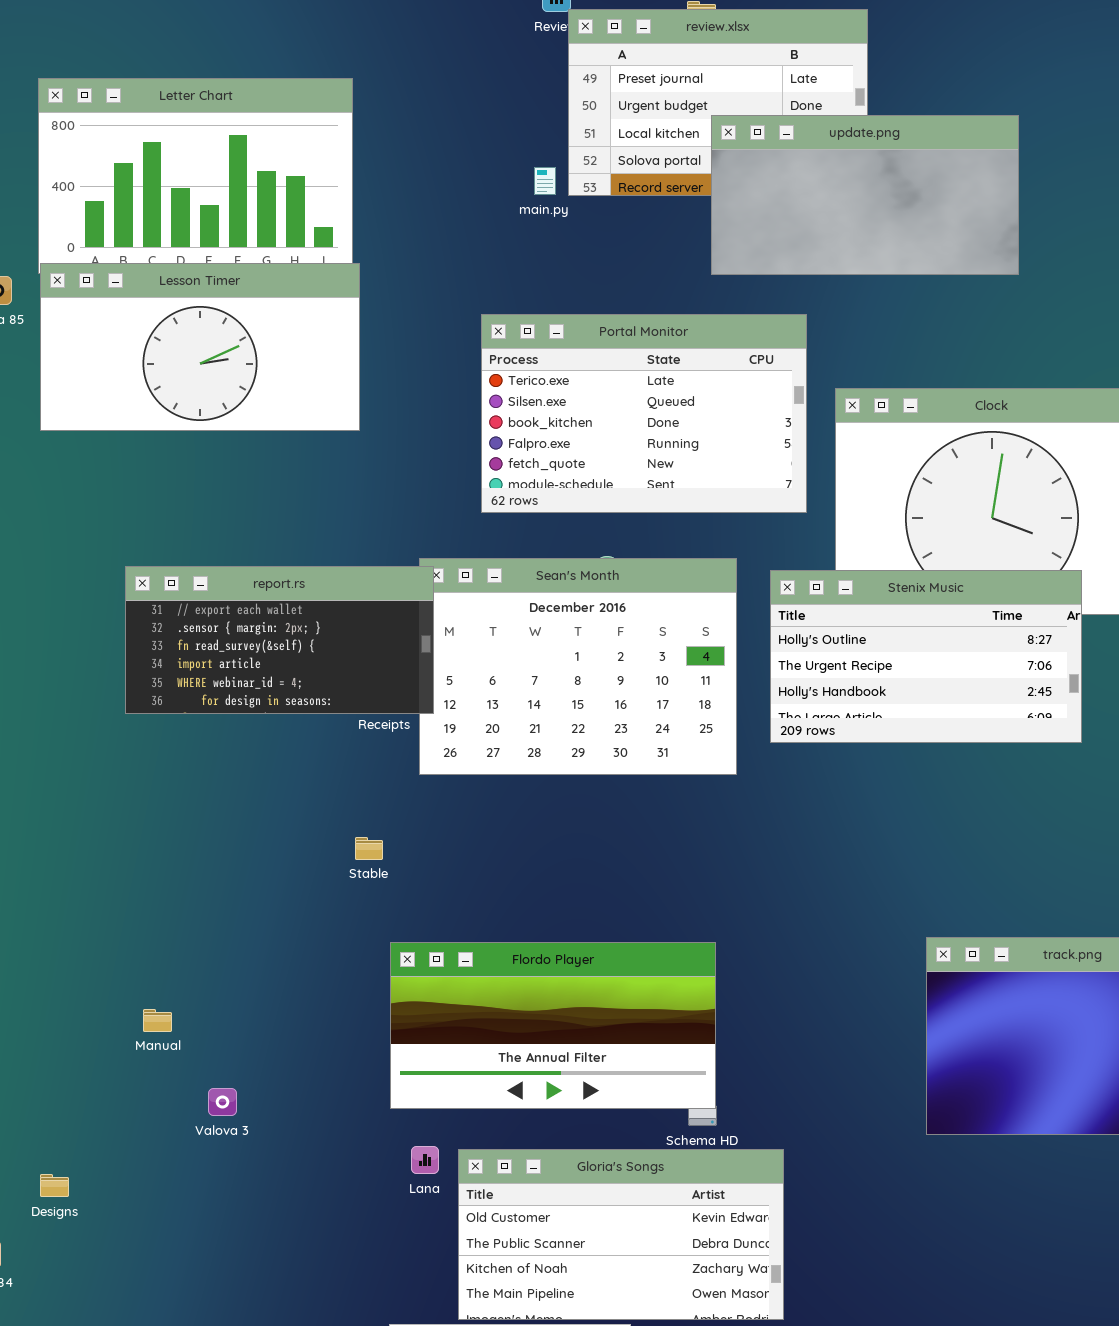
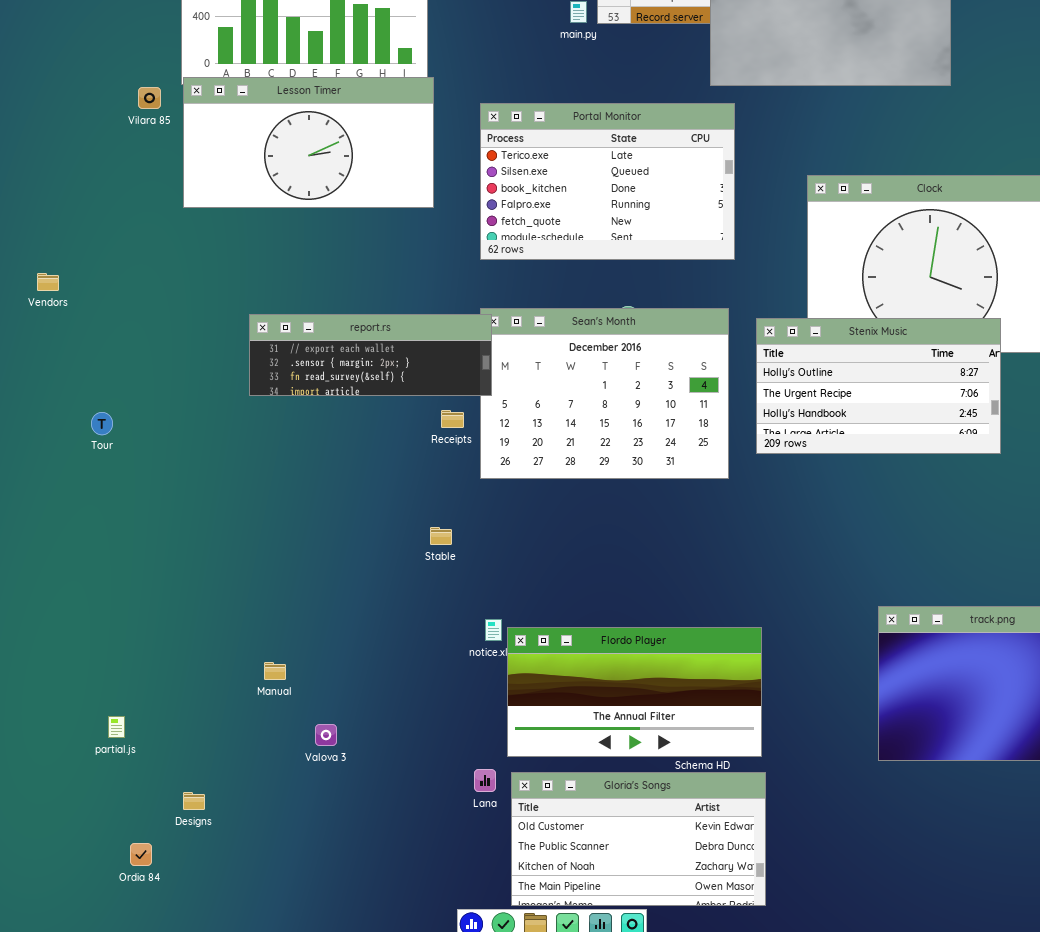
Portal Monitor: [481,314,807,513] -> [480,103,735,260], moved
report.rs: [125,566,434,714] -> [249,314,492,396], resized
Flordo Player: [390,942,716,1109] -> [507,627,762,757], moved

